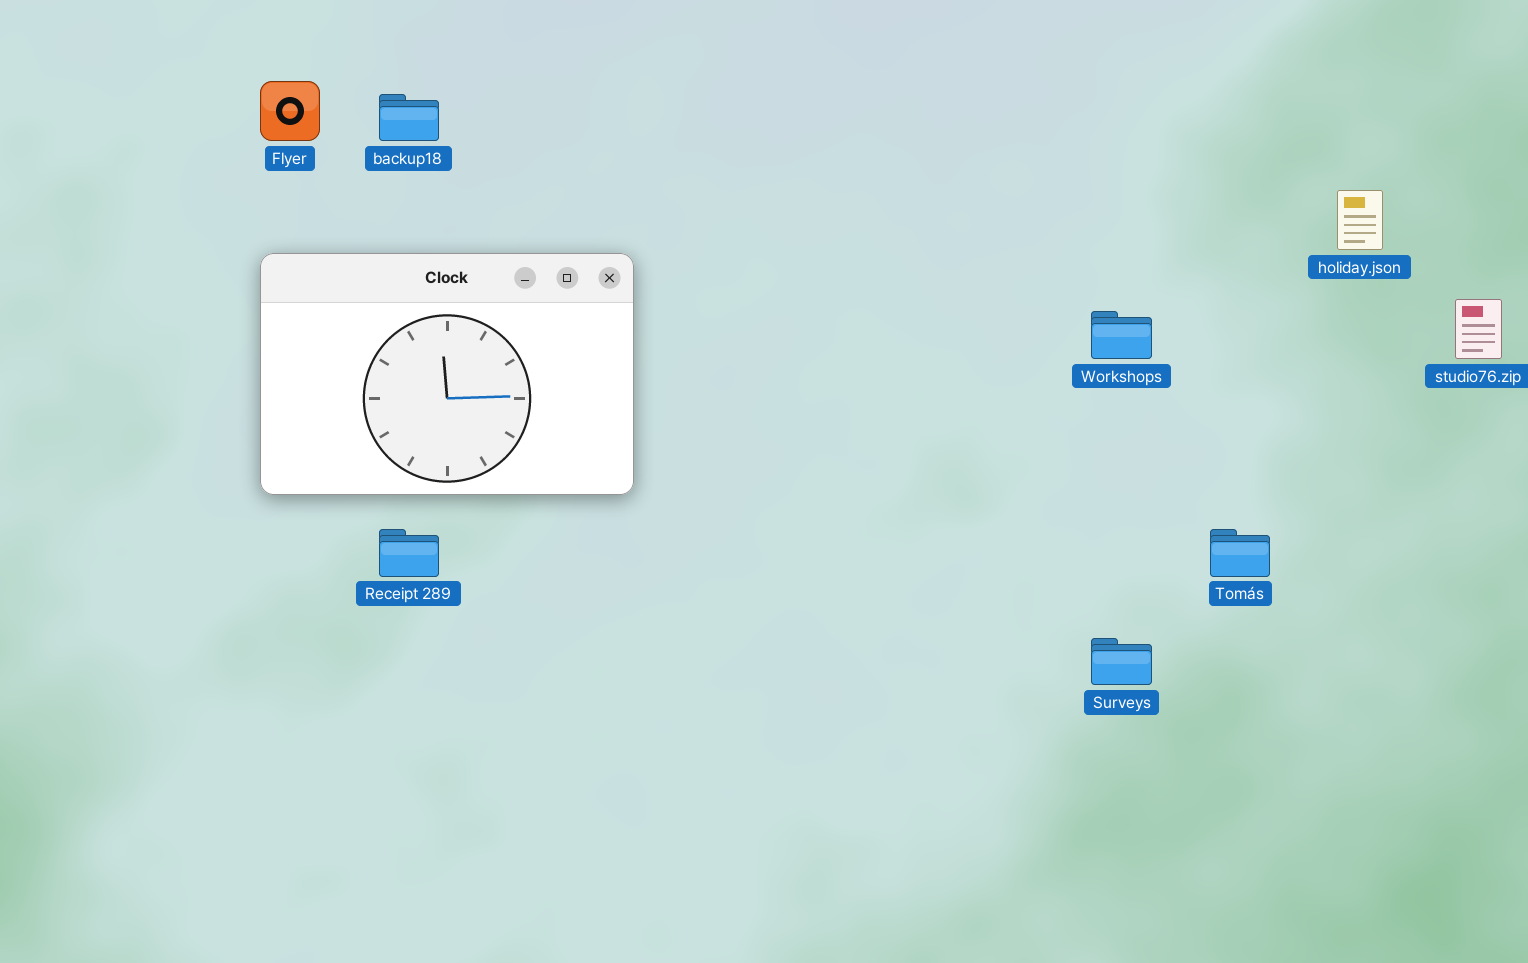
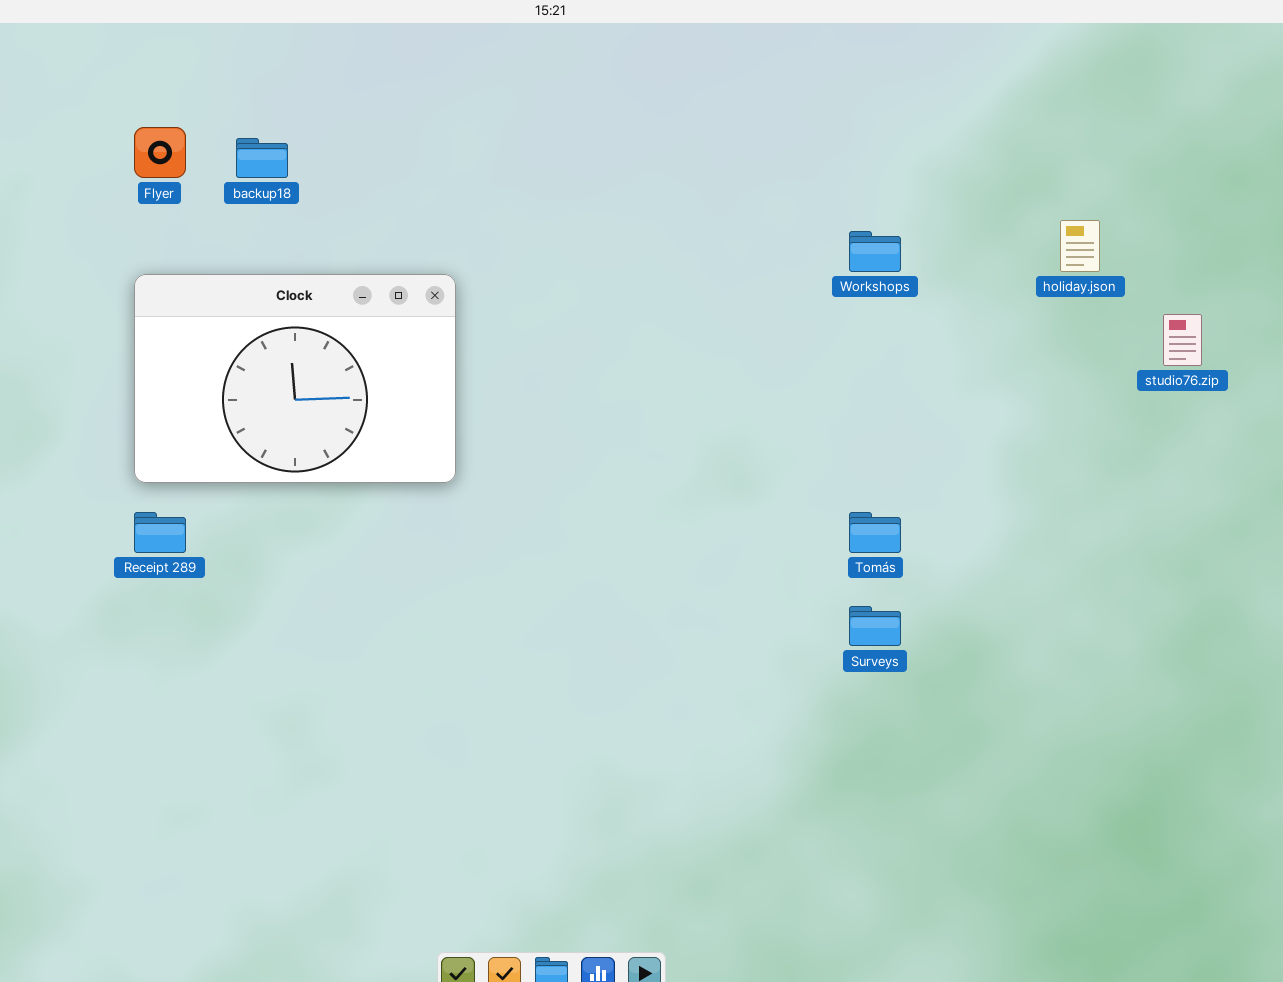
Workshops: [1091,311,1152,359] -> [849,231,901,272], moved
Receipt 289: [379,529,439,577] -> [134,512,186,553], moved
Tomás: [1210,529,1270,577] -> [849,512,901,553], moved

